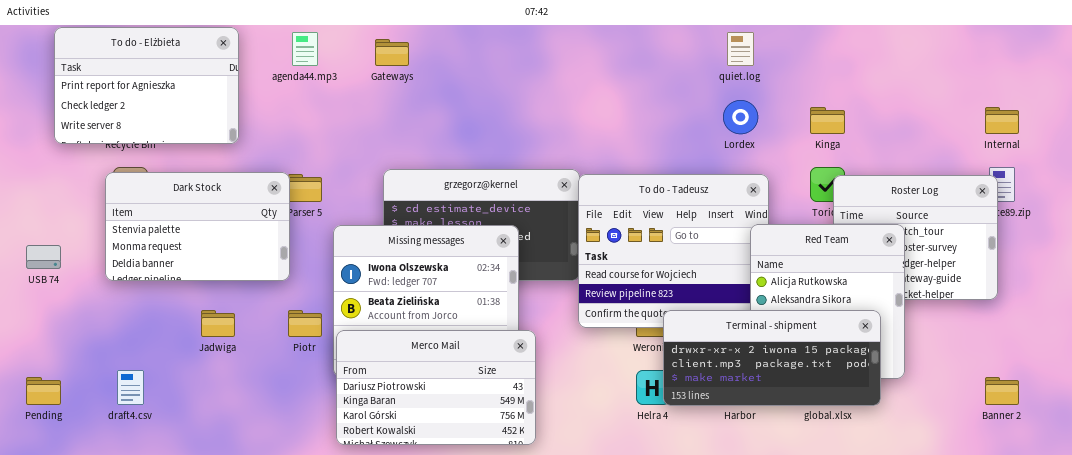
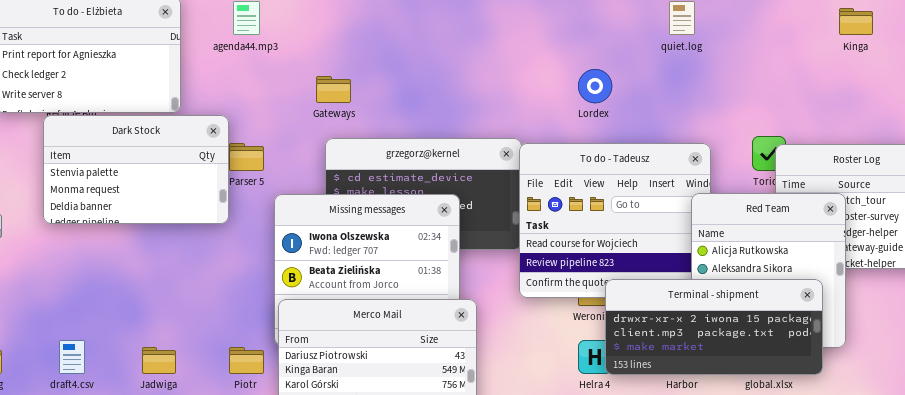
Gateways: [375,39,409,66] -> [316,76,351,103], moved
Lordex: [723,100,758,134] -> [578,69,612,103], moved
Kinga: [810,107,845,134] -> [839,8,873,35], moved
Dark Stock: [105,172,290,281] -> [43,115,229,224], moved
Jadwiga: [201,310,235,337] -> [142,347,176,374], moved
Piotr: [288,310,322,337] -> [229,347,264,374], moved

